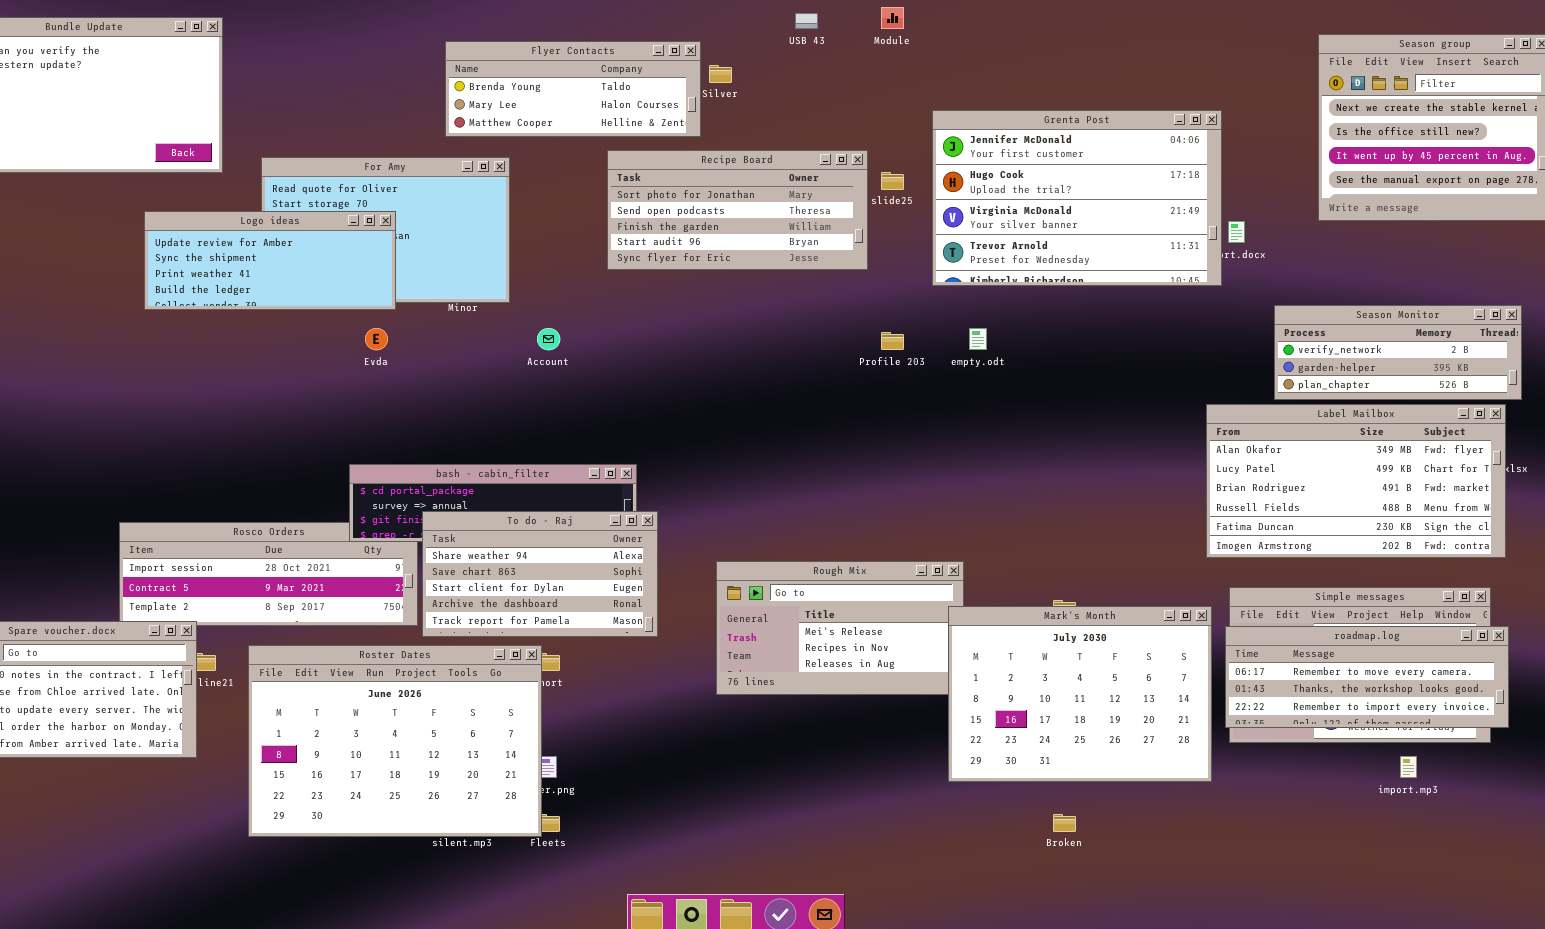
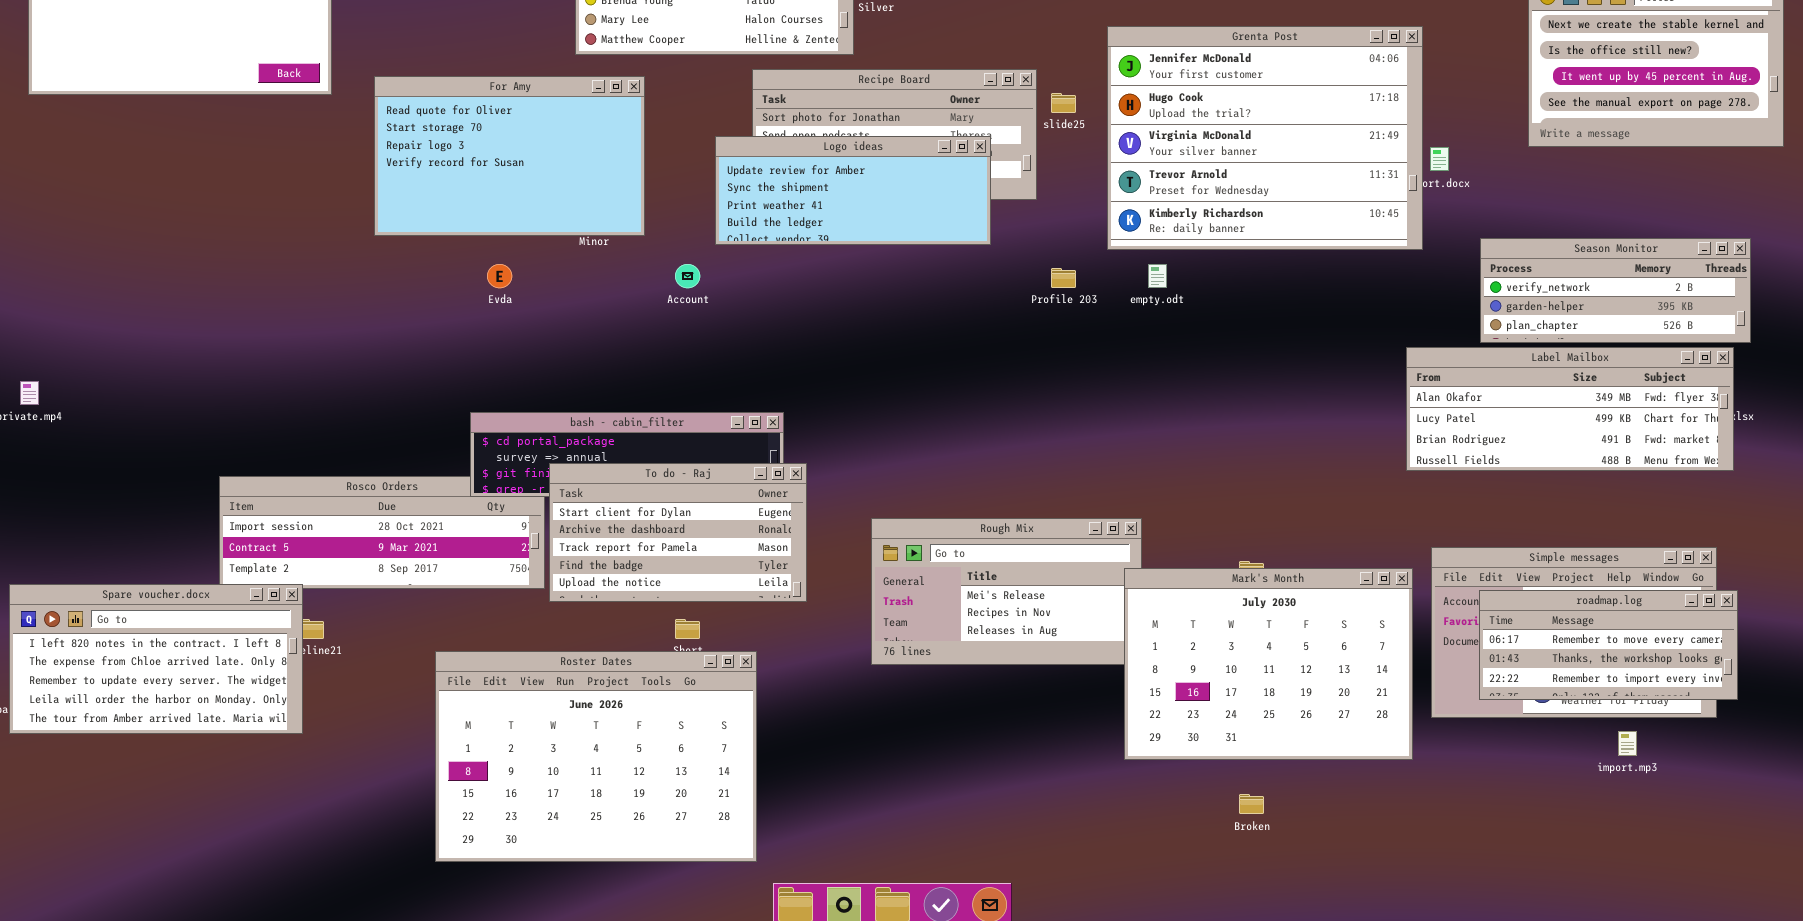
Grenta Post: [932,110,1222,286] -> [1107,26,1423,250], resized
Logo ideas: [144,211,396,310] -> [715,136,991,245], moved
Label Mailbox: [1206,404,1506,558] -> [1406,347,1734,471], resized
To do - Raj: [422,511,658,637] -> [549,463,807,602], scrolled down 2 rows
roadmap.log: [1225,626,1509,728] -> [1479,590,1738,700], resized
Roster Dates: [248,645,542,837] -> [435,651,757,862], moved

